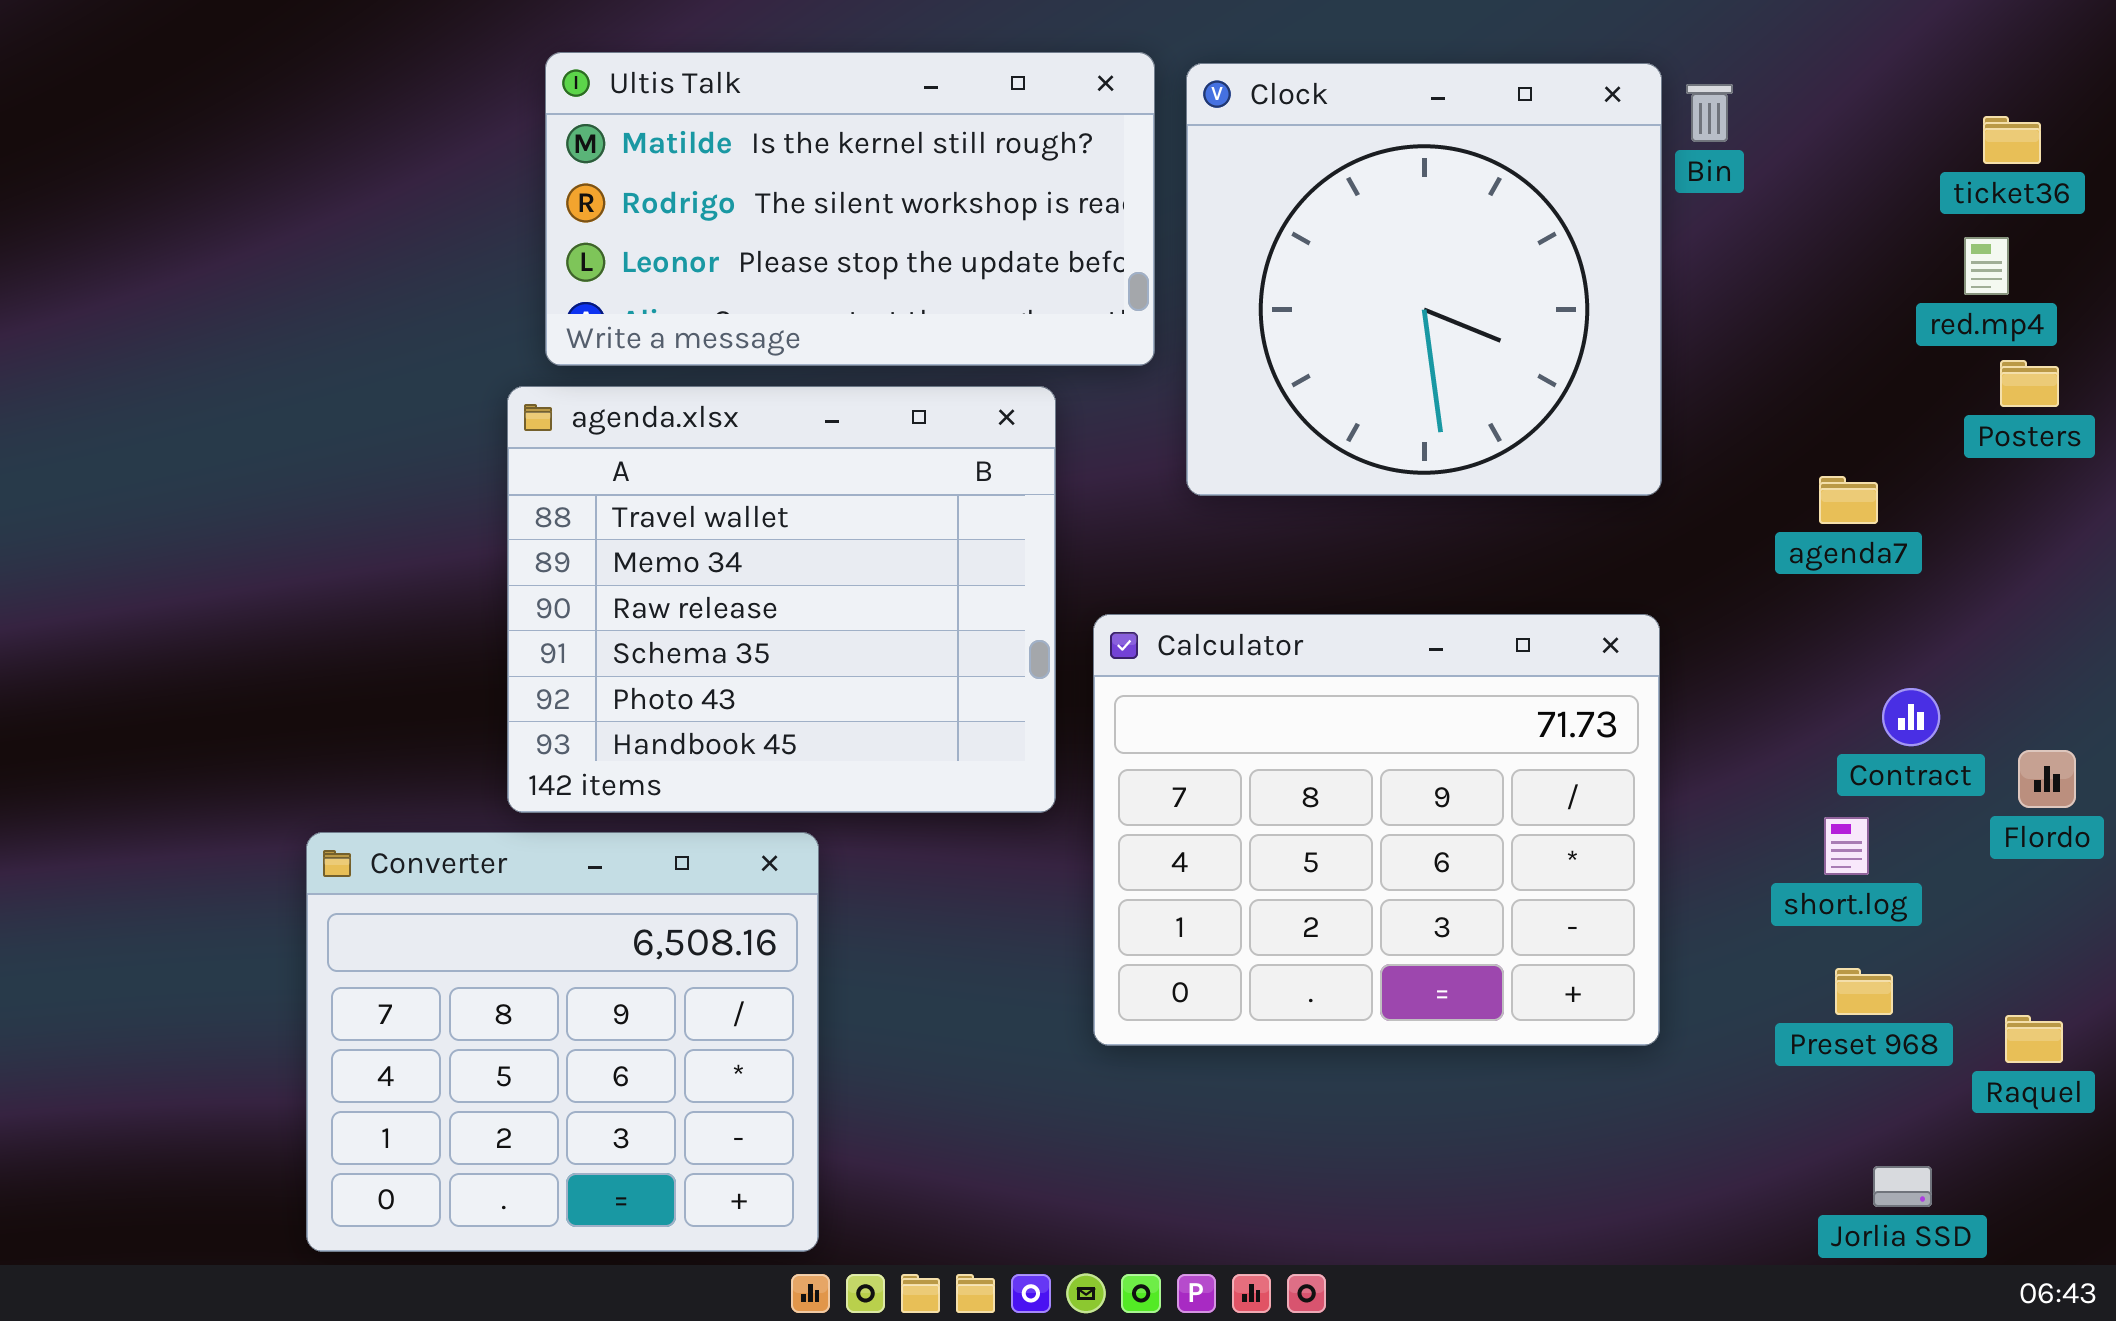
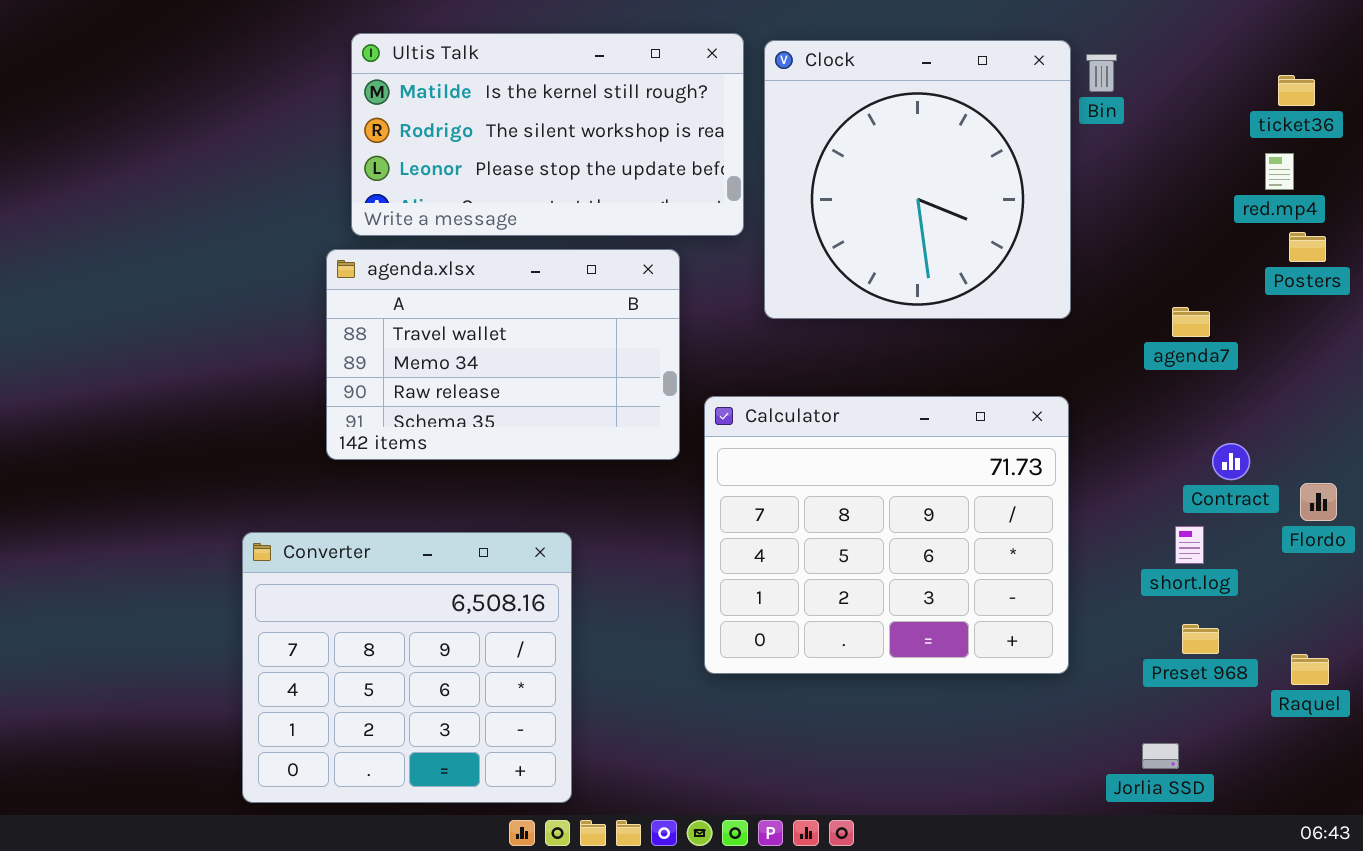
agenda.xlsx: [507,386,1056,813] -> [326,249,680,460], resized
Converter: [306,832,819,1252] -> [242,532,572,803], moved
Jorlia SSD: [1873,1166,1932,1207] -> [1142,743,1179,769], moved

